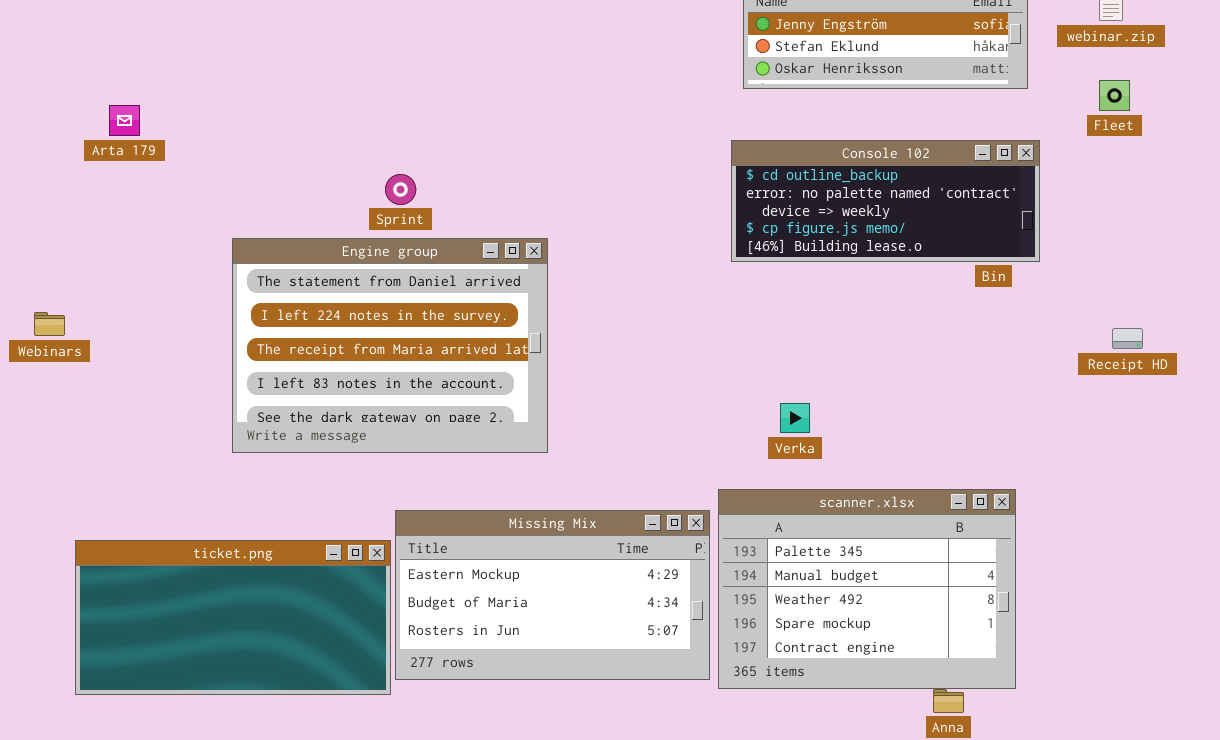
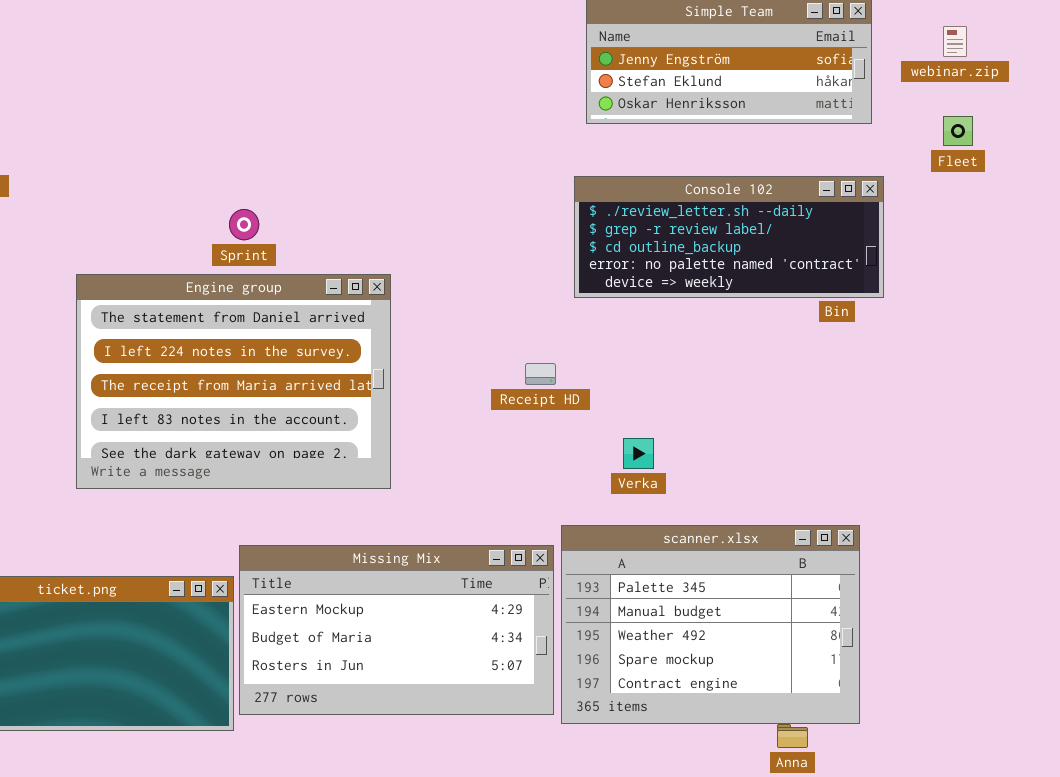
Console 102: [731,140,1040,262] -> [574,176,884,298], scrolled up 2 rows
Receipt HD: [1112,328,1143,349] -> [525,363,556,385], moved

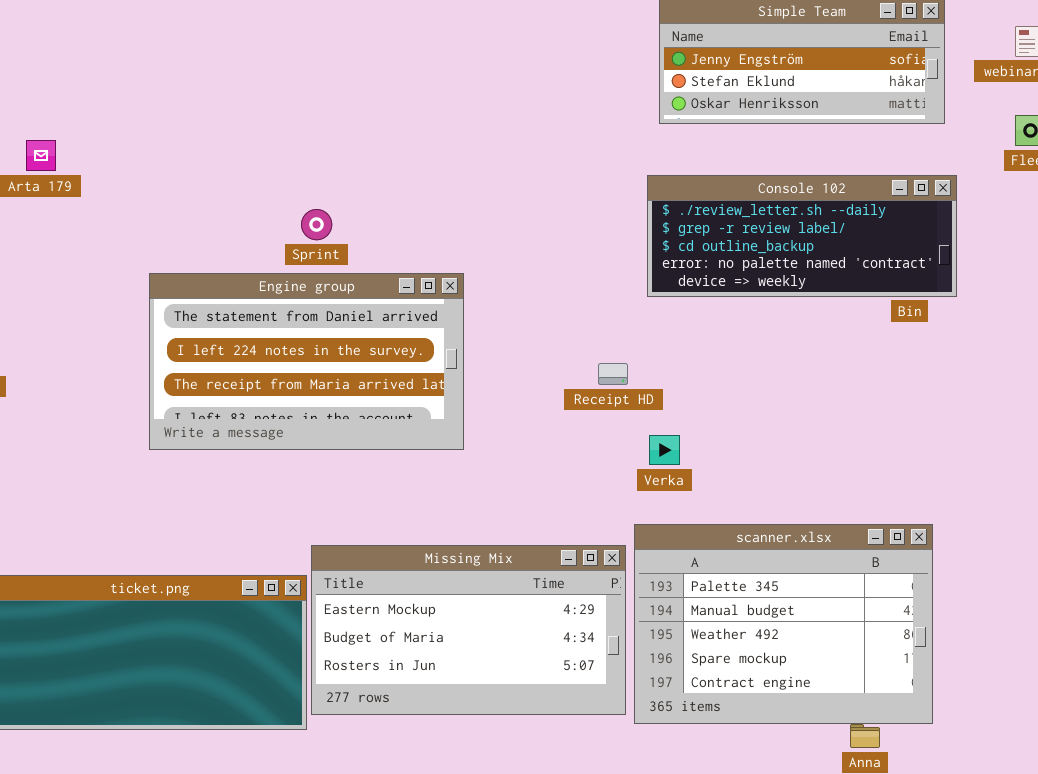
Engine group: [76,274,391,489] -> [149,273,464,450], resized
Verka: [623,438,654,469] -> [649,435,680,465], moved

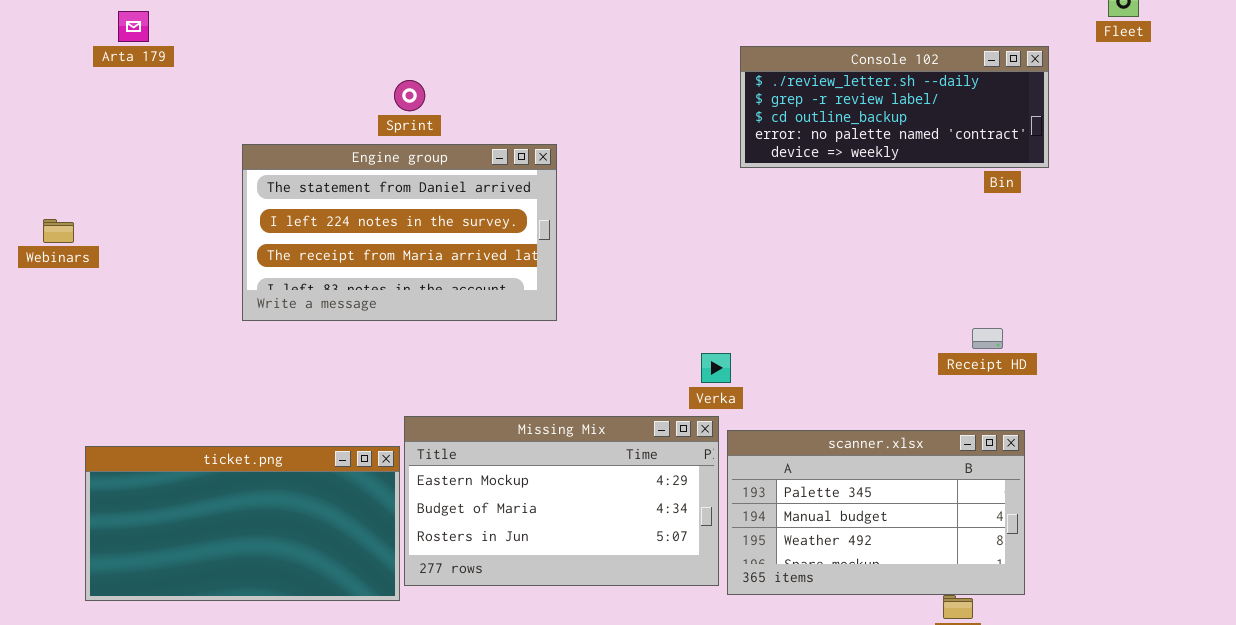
Receipt HD: [598,363,628,385] -> [972,328,1003,349], moved
Verka: [649,435,680,465] -> [701,353,731,383], moved
scanner.xlsx: [634,524,933,724] -> [727,430,1025,595], resized

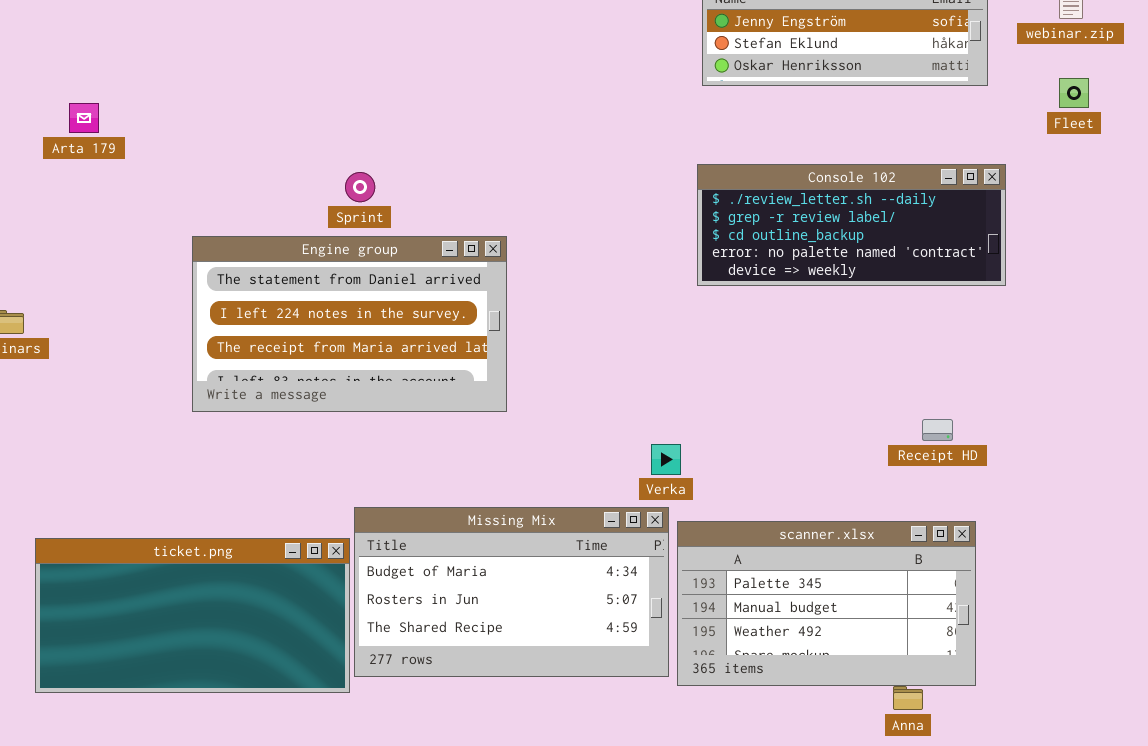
Console 102: [740,46,1049,168] -> [697,164,1006,286], moved
Missing Mix: [404,416,719,586] -> [354,507,669,677], scrolled down 1 row

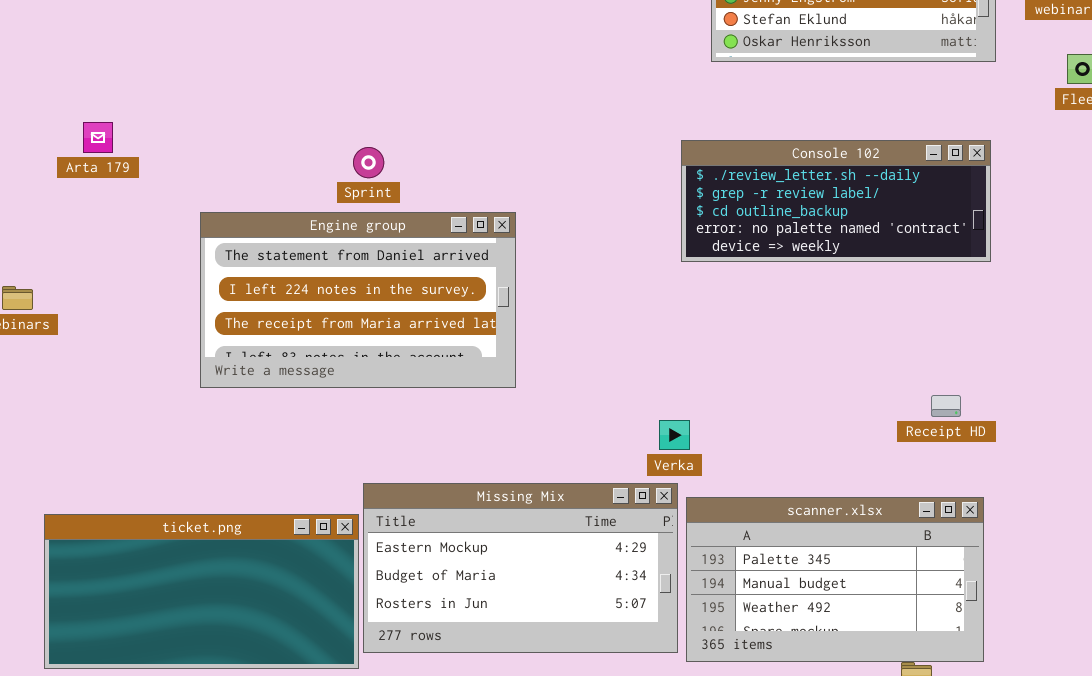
Arta 179: [69,103,99,133] -> [83,122,113,153], moved
Console 102: [697,164,1006,286] -> [681,140,991,262], moved
Missing Mix: [354,507,669,677] -> [363,483,678,653], scrolled up 1 row

